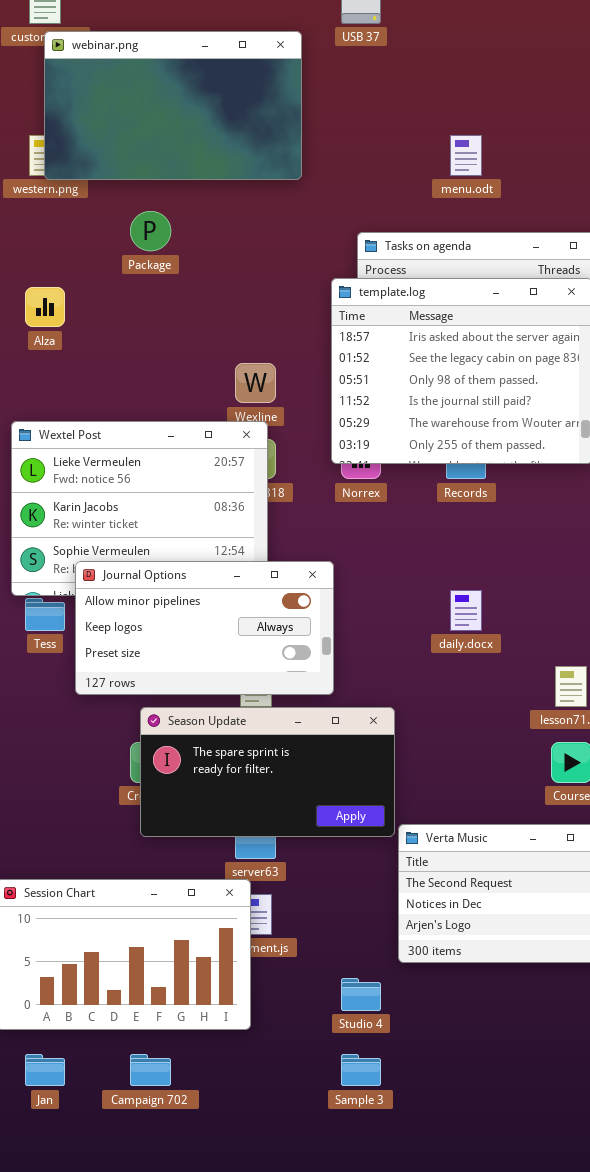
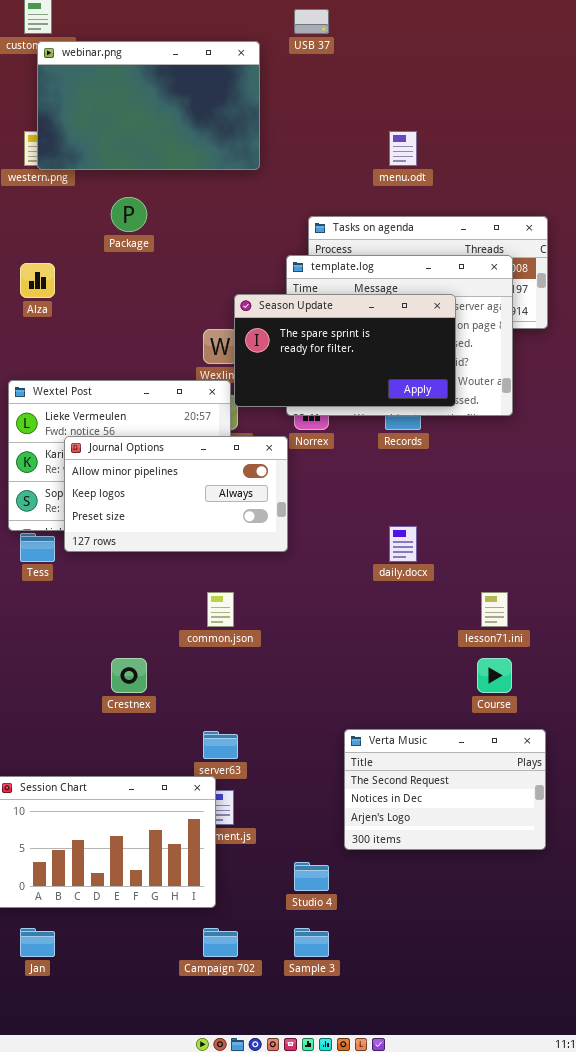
Journal Options: [75,561,334,695] -> [64,436,288,552], moved
Season Update: [140,707,395,837] -> [234,294,456,407], moved
Campaign 702: [130,1054,171,1086] -> [203,928,238,957], moved

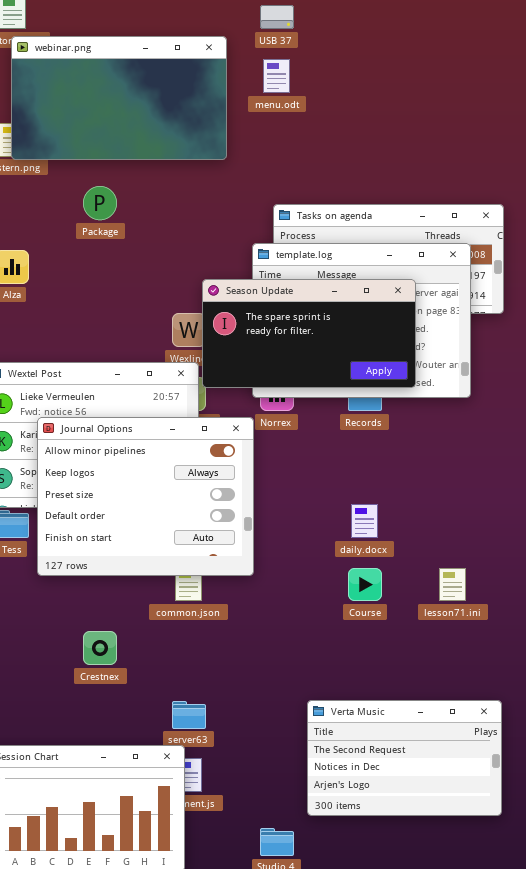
menu.odt: [389,131,417,166] -> [263,59,290,93], moved
Journal Options: [64,436,288,552] -> [37,417,254,576], resized
Course: [477,658,512,693] -> [348,568,382,601], moved

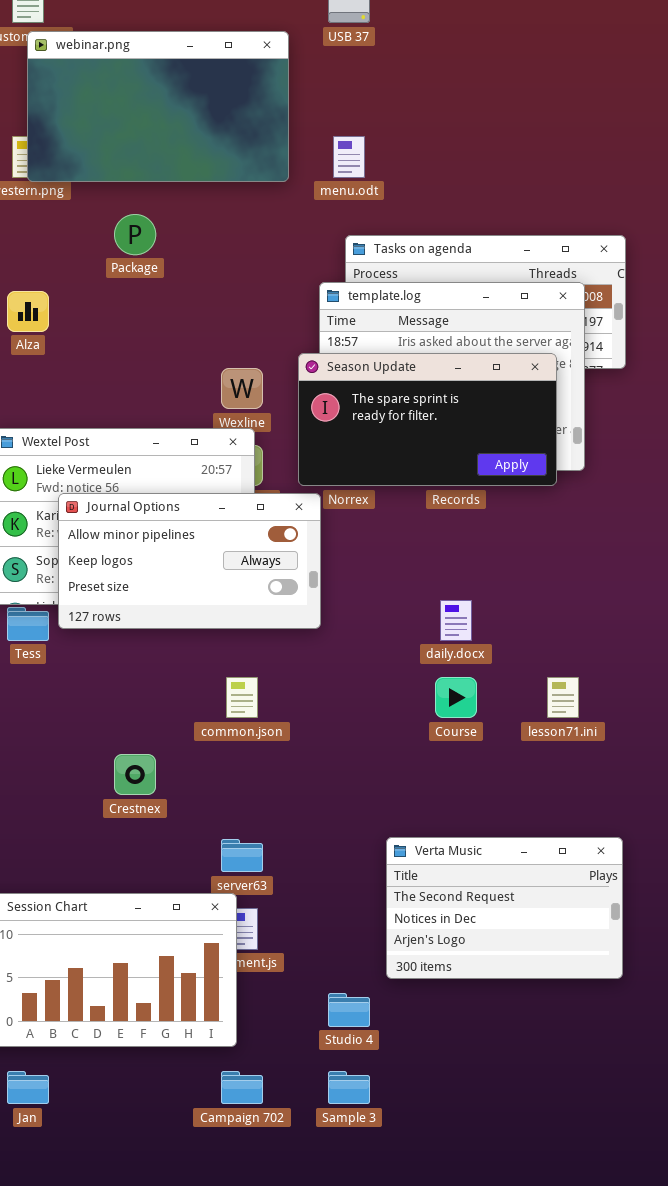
menu.odt: [263,59,290,93] -> [333,136,365,178], moved
Season Update: [202,279,416,388] -> [298,353,557,486], moved
Journal Options: [37,417,254,576] -> [58,493,321,629], resized

